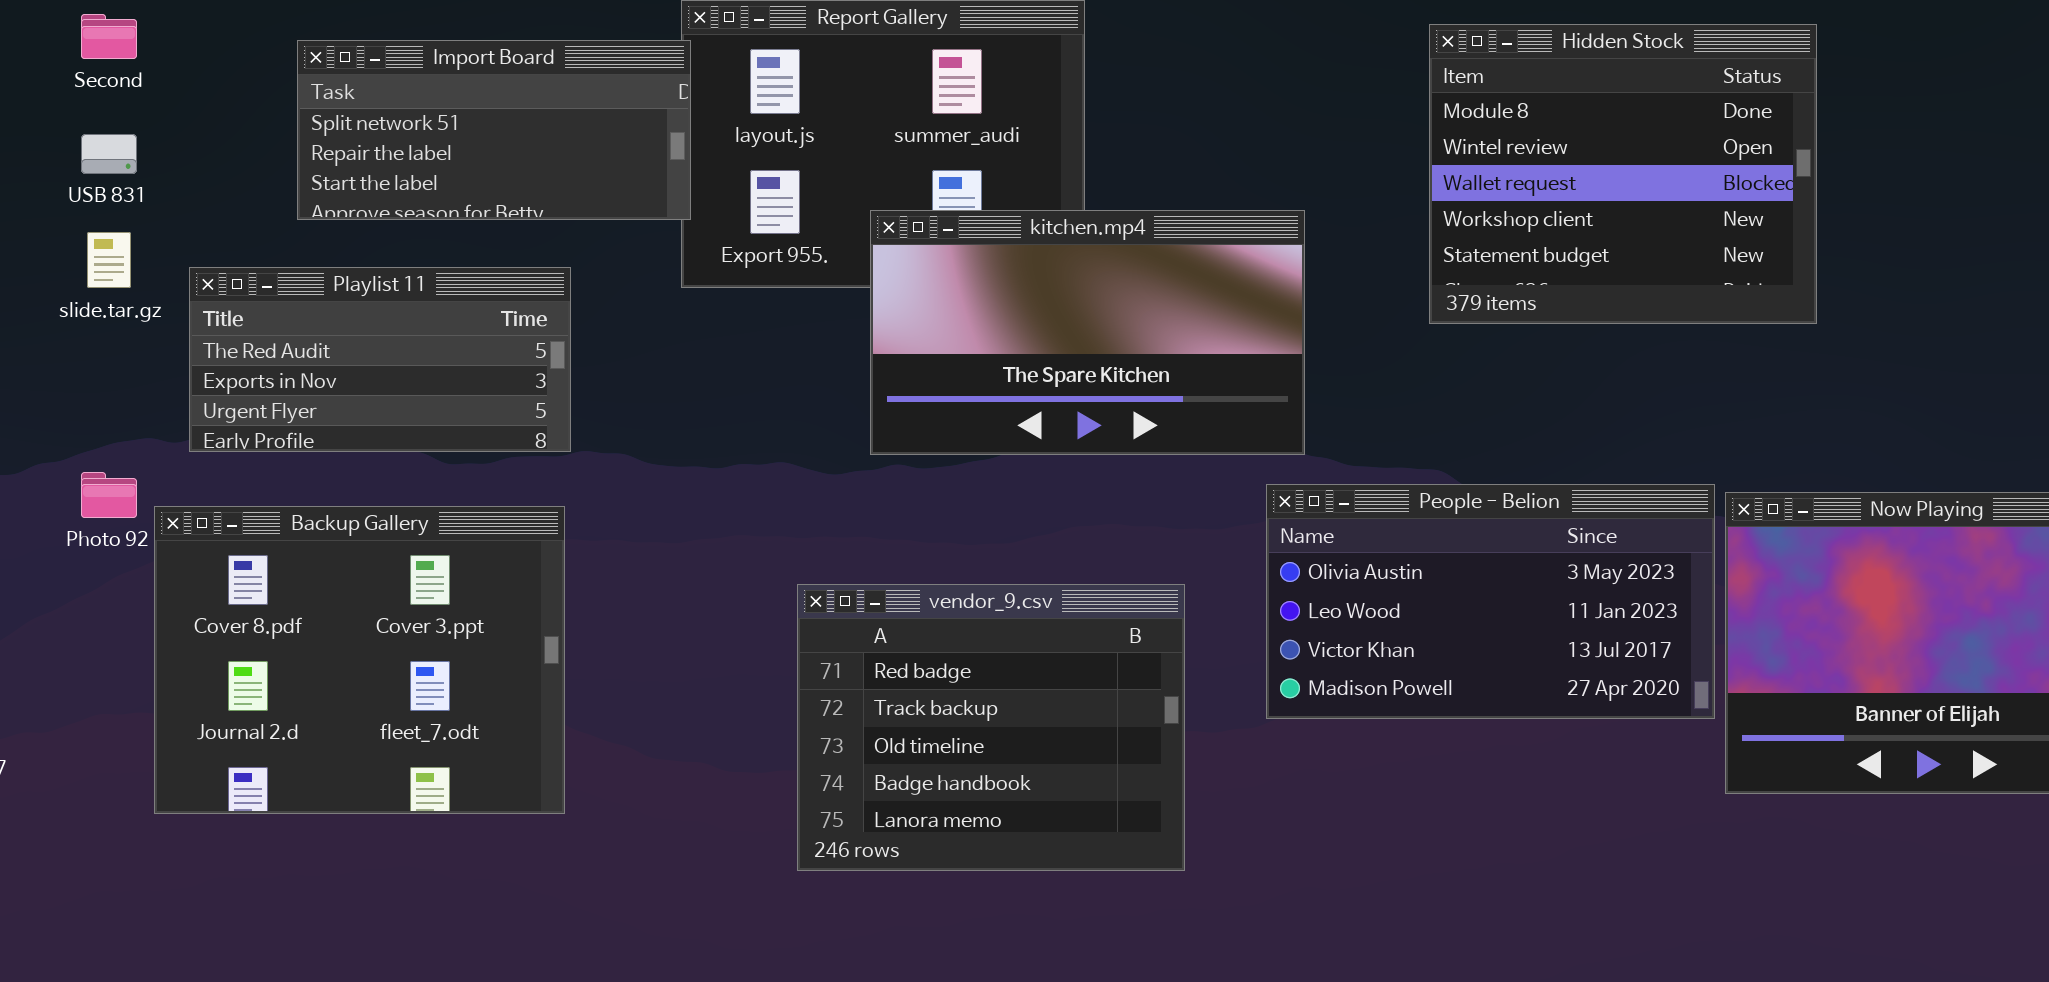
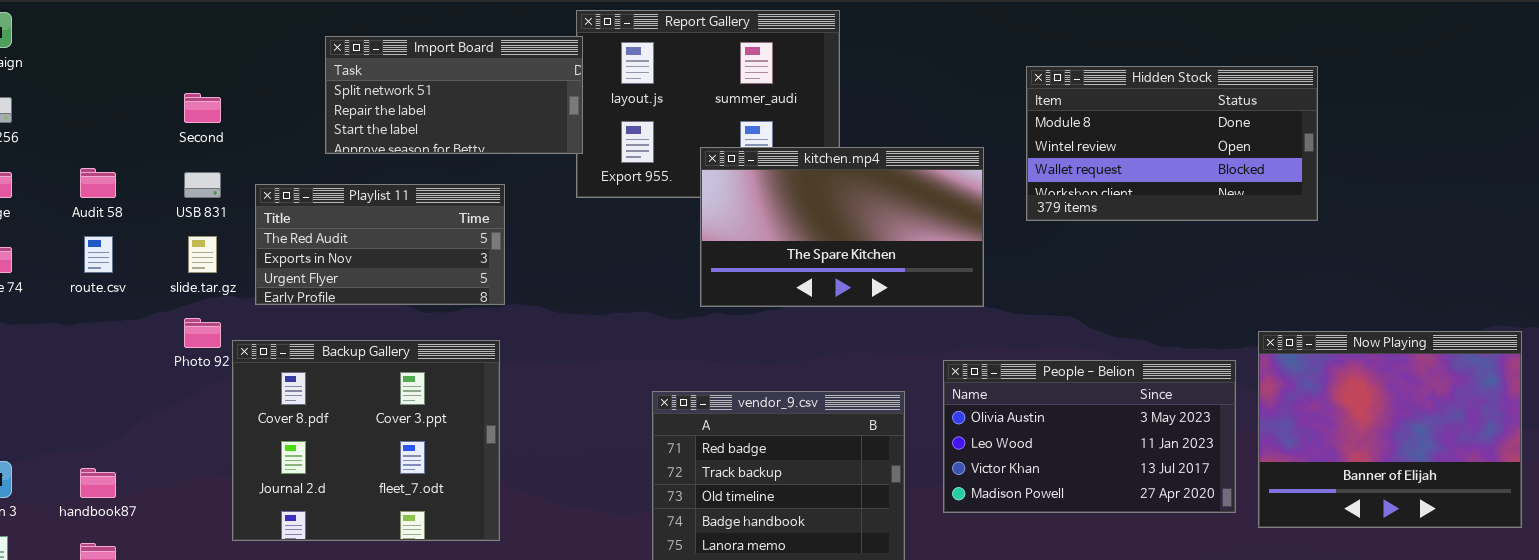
Second: [81,14,137,59] -> [184,93,221,123], moved
Hidden Stock: [1429,24,1817,324] -> [1026,66,1318,221], resized
USB 831: [81,134,137,174] -> [184,172,221,198], moved
slide.tar.gz: [87,232,131,288] -> [188,236,217,273], moved
People - Belion: [1266,484,1715,719] -> [943,360,1236,513], moved

